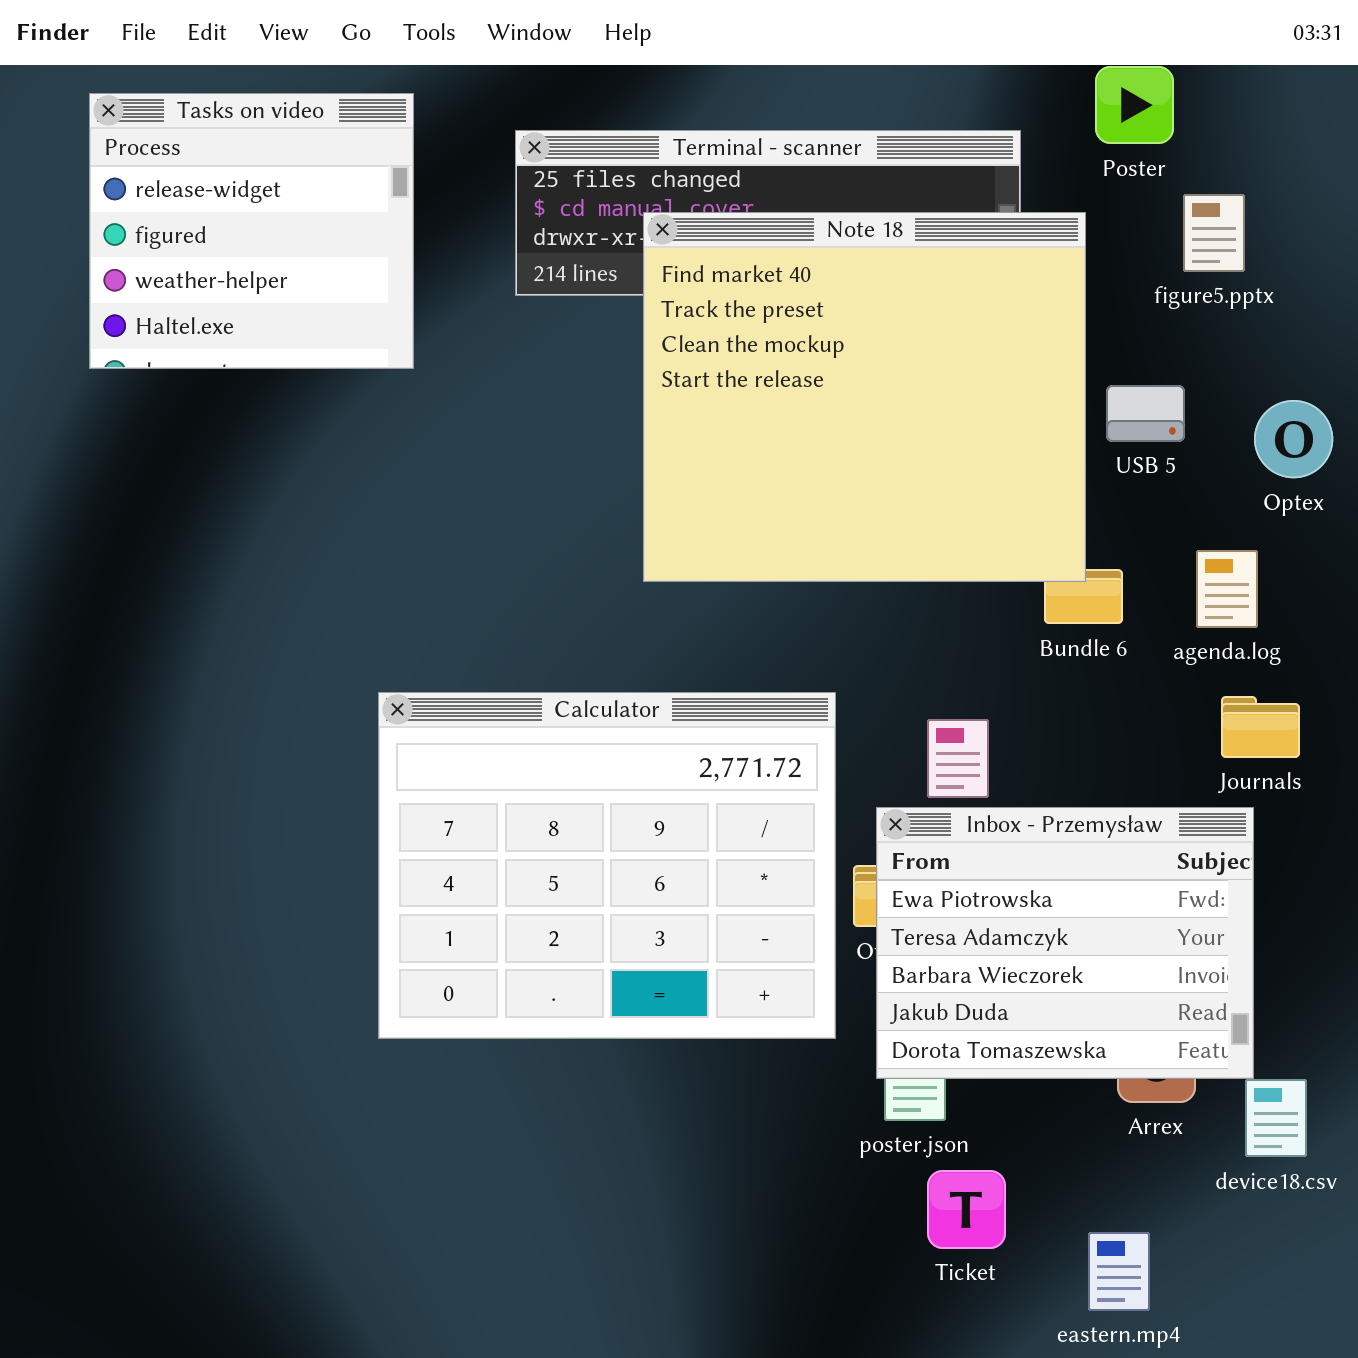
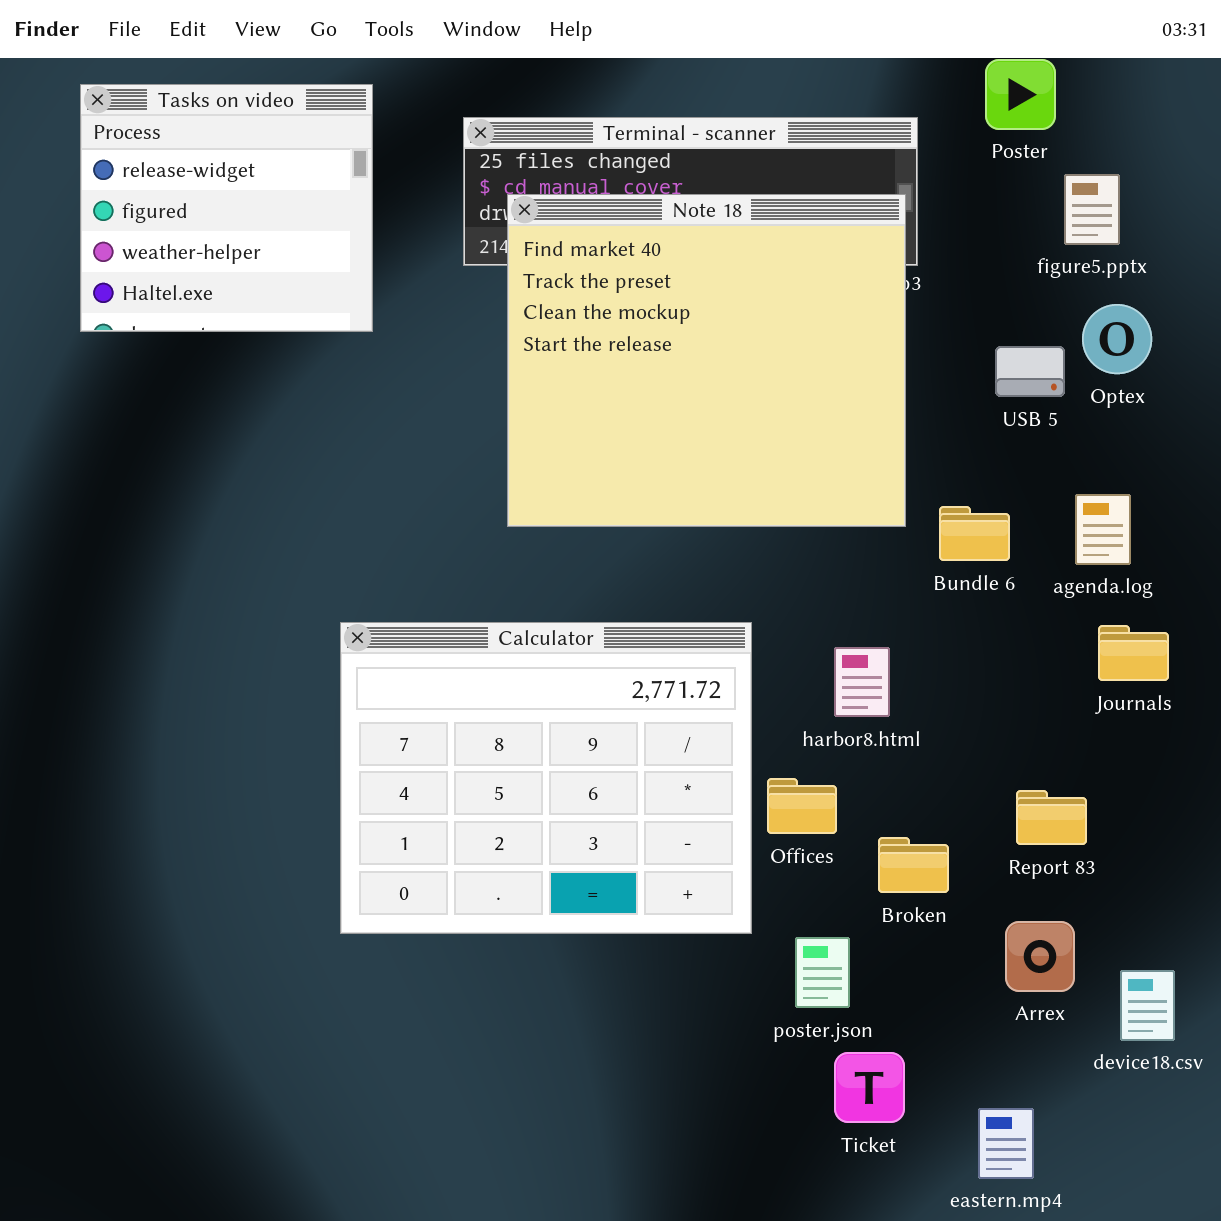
Note 18: [643,212,1086,582] -> [507,194,906,527], moved
Optex: [1254,400,1333,478] -> [1082,304,1152,374], moved
Inbox - Przemysław: [876,807,1254,1079] -> none, closed

